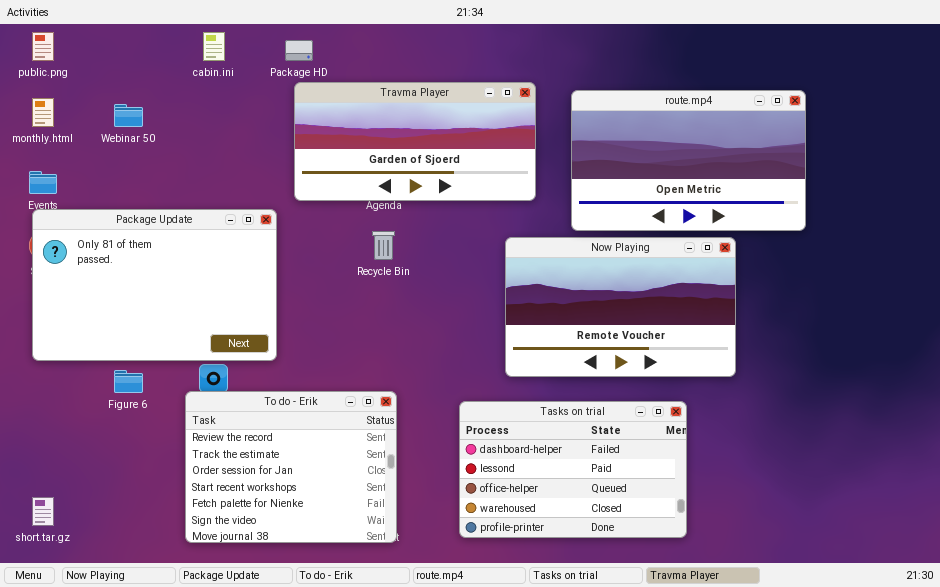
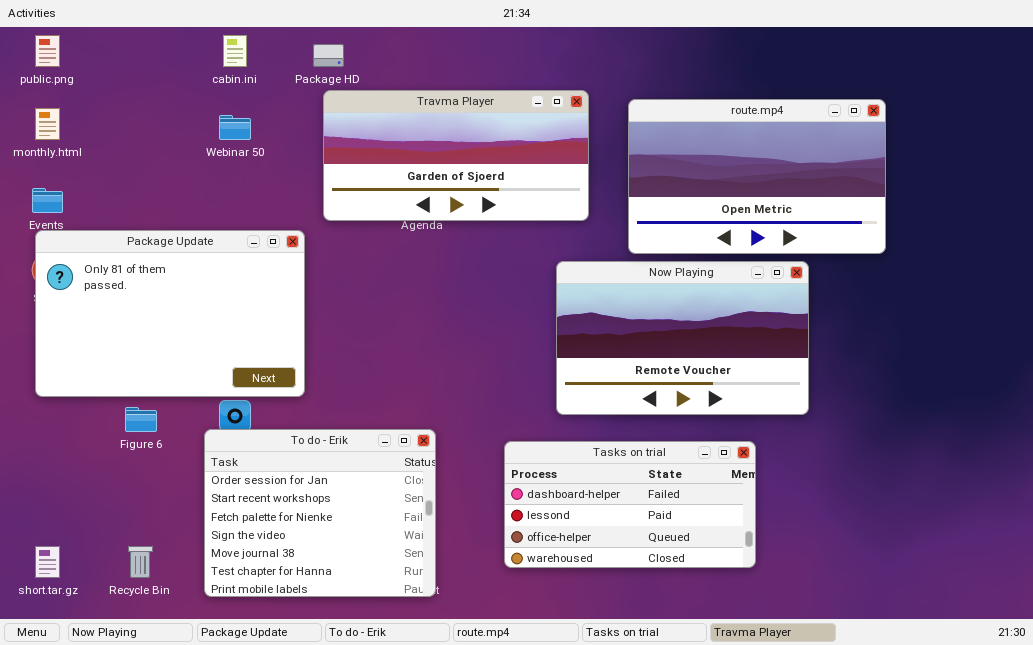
Webinar 50: [114,104,143,127] -> [219,115,251,140], moved
Recycle Bin: [372,231,395,260] -> [128,546,153,578], moved
To do - Erik: [185,391,397,543] -> [204,429,436,597], scrolled down 2 rows
Tasks on trial: [459,401,687,538] -> [504,441,756,568], resized

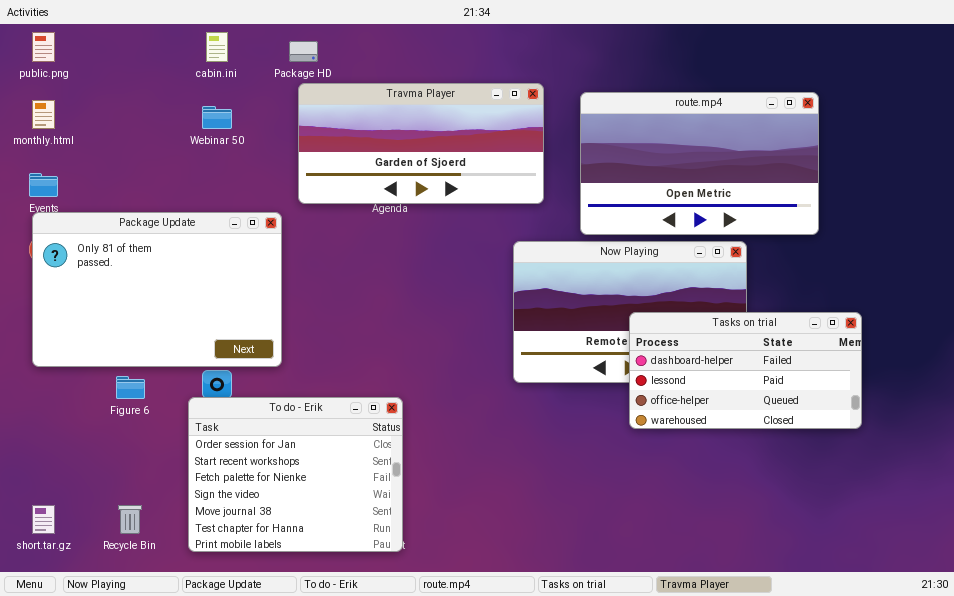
Tasks on trial: [504,441,756,568] -> [629,312,862,429], moved

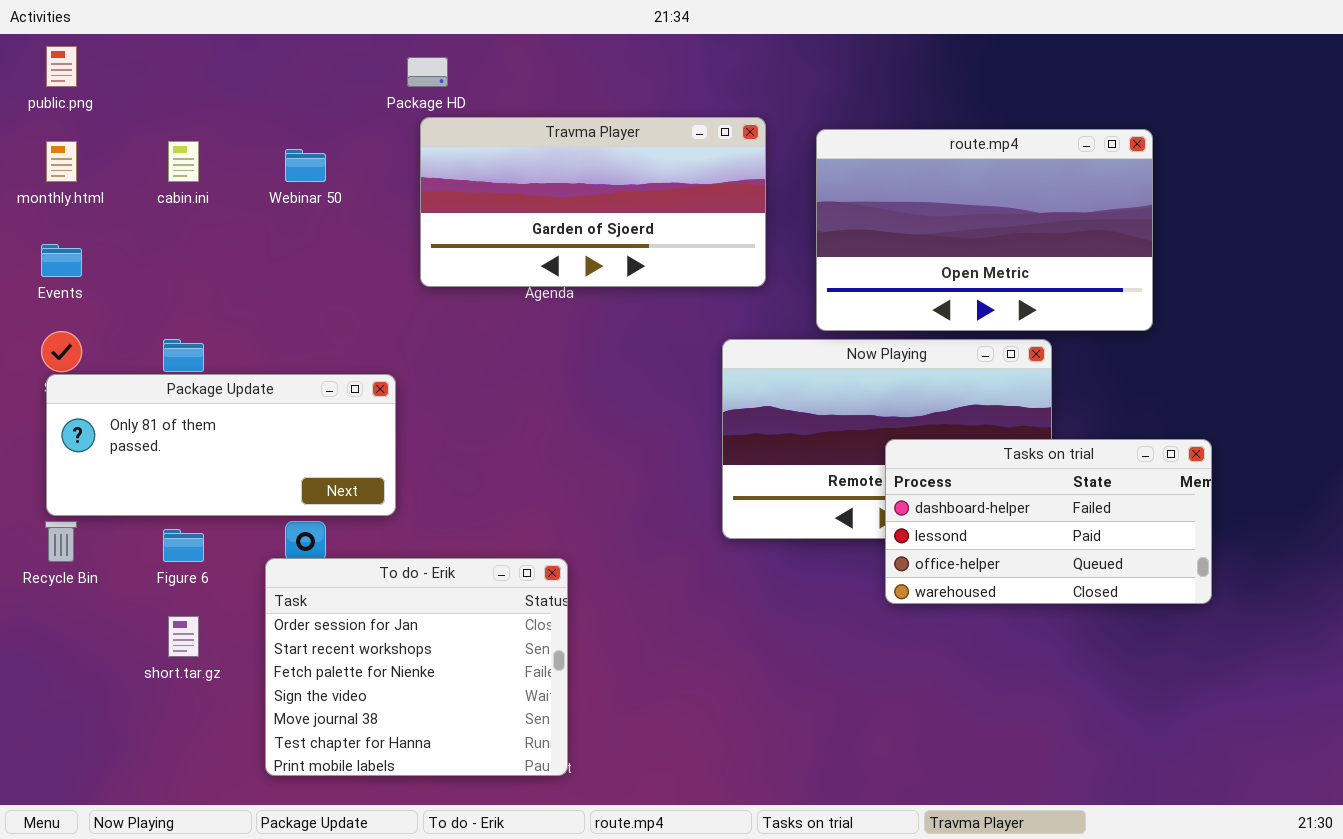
cabin.ini: [206,32,228,62] -> [168,141,199,182], moved
Package Update: [32,212,282,367] -> [46,374,396,516], resized
short.tar.gz: [32,505,55,534] -> [168,616,199,657], moved
Recycle Bin: [118,505,142,534] -> [45,521,77,562], moved

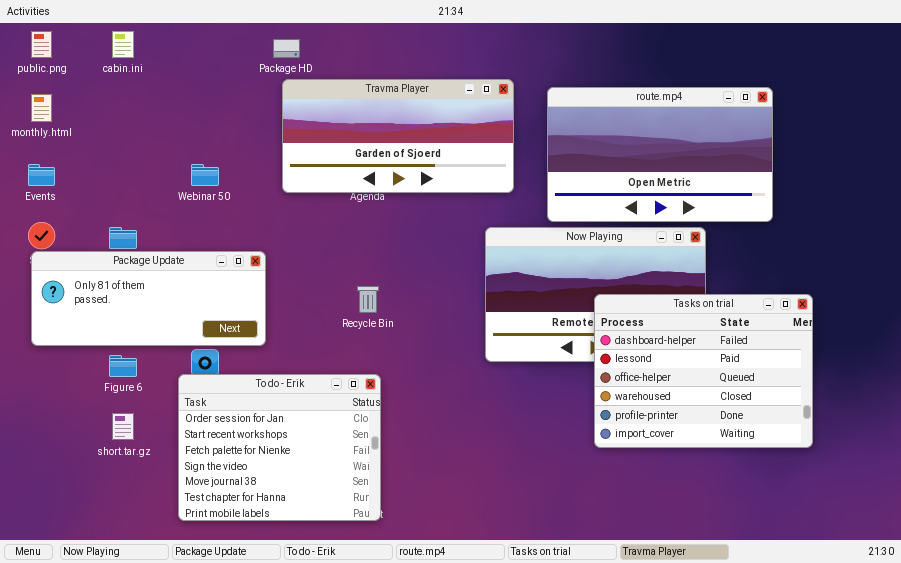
cabin.ini: [168,141,199,182] -> [112,31,134,58], moved
Webinar 50: [285,149,326,182] -> [191,164,219,186], moved
Tasks on trial: [885,439,1212,604] -> [594,294,813,448], resized
Recycle Bin: [45,521,77,562] -> [357,286,379,313], moved

